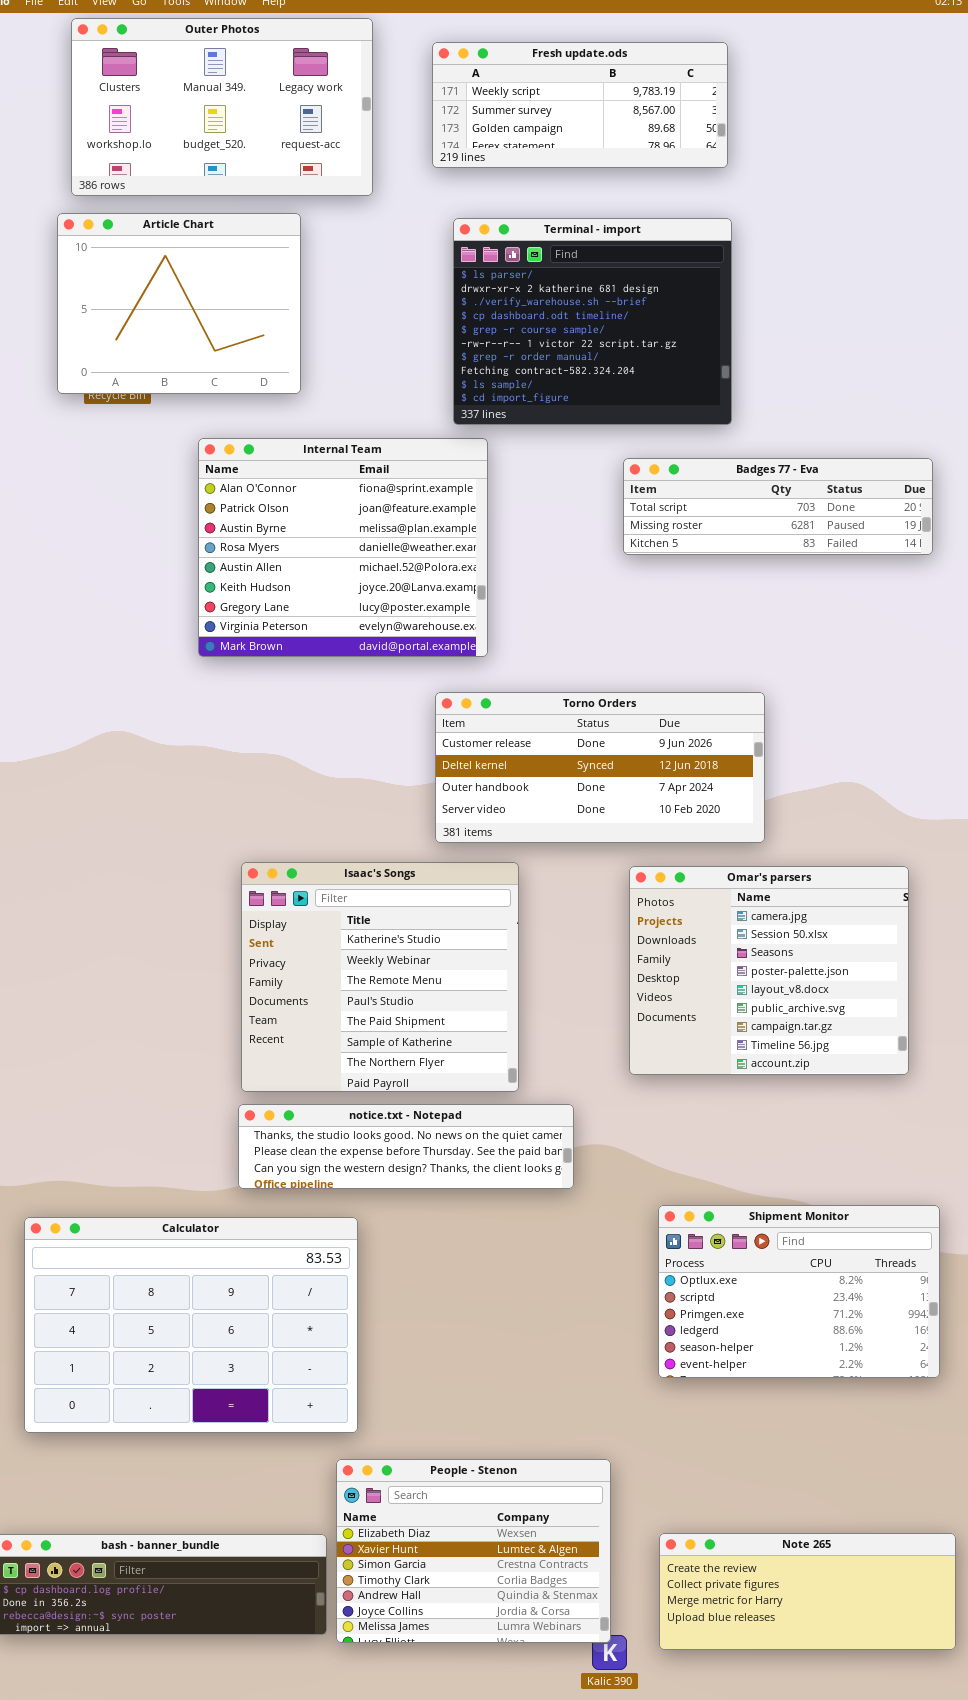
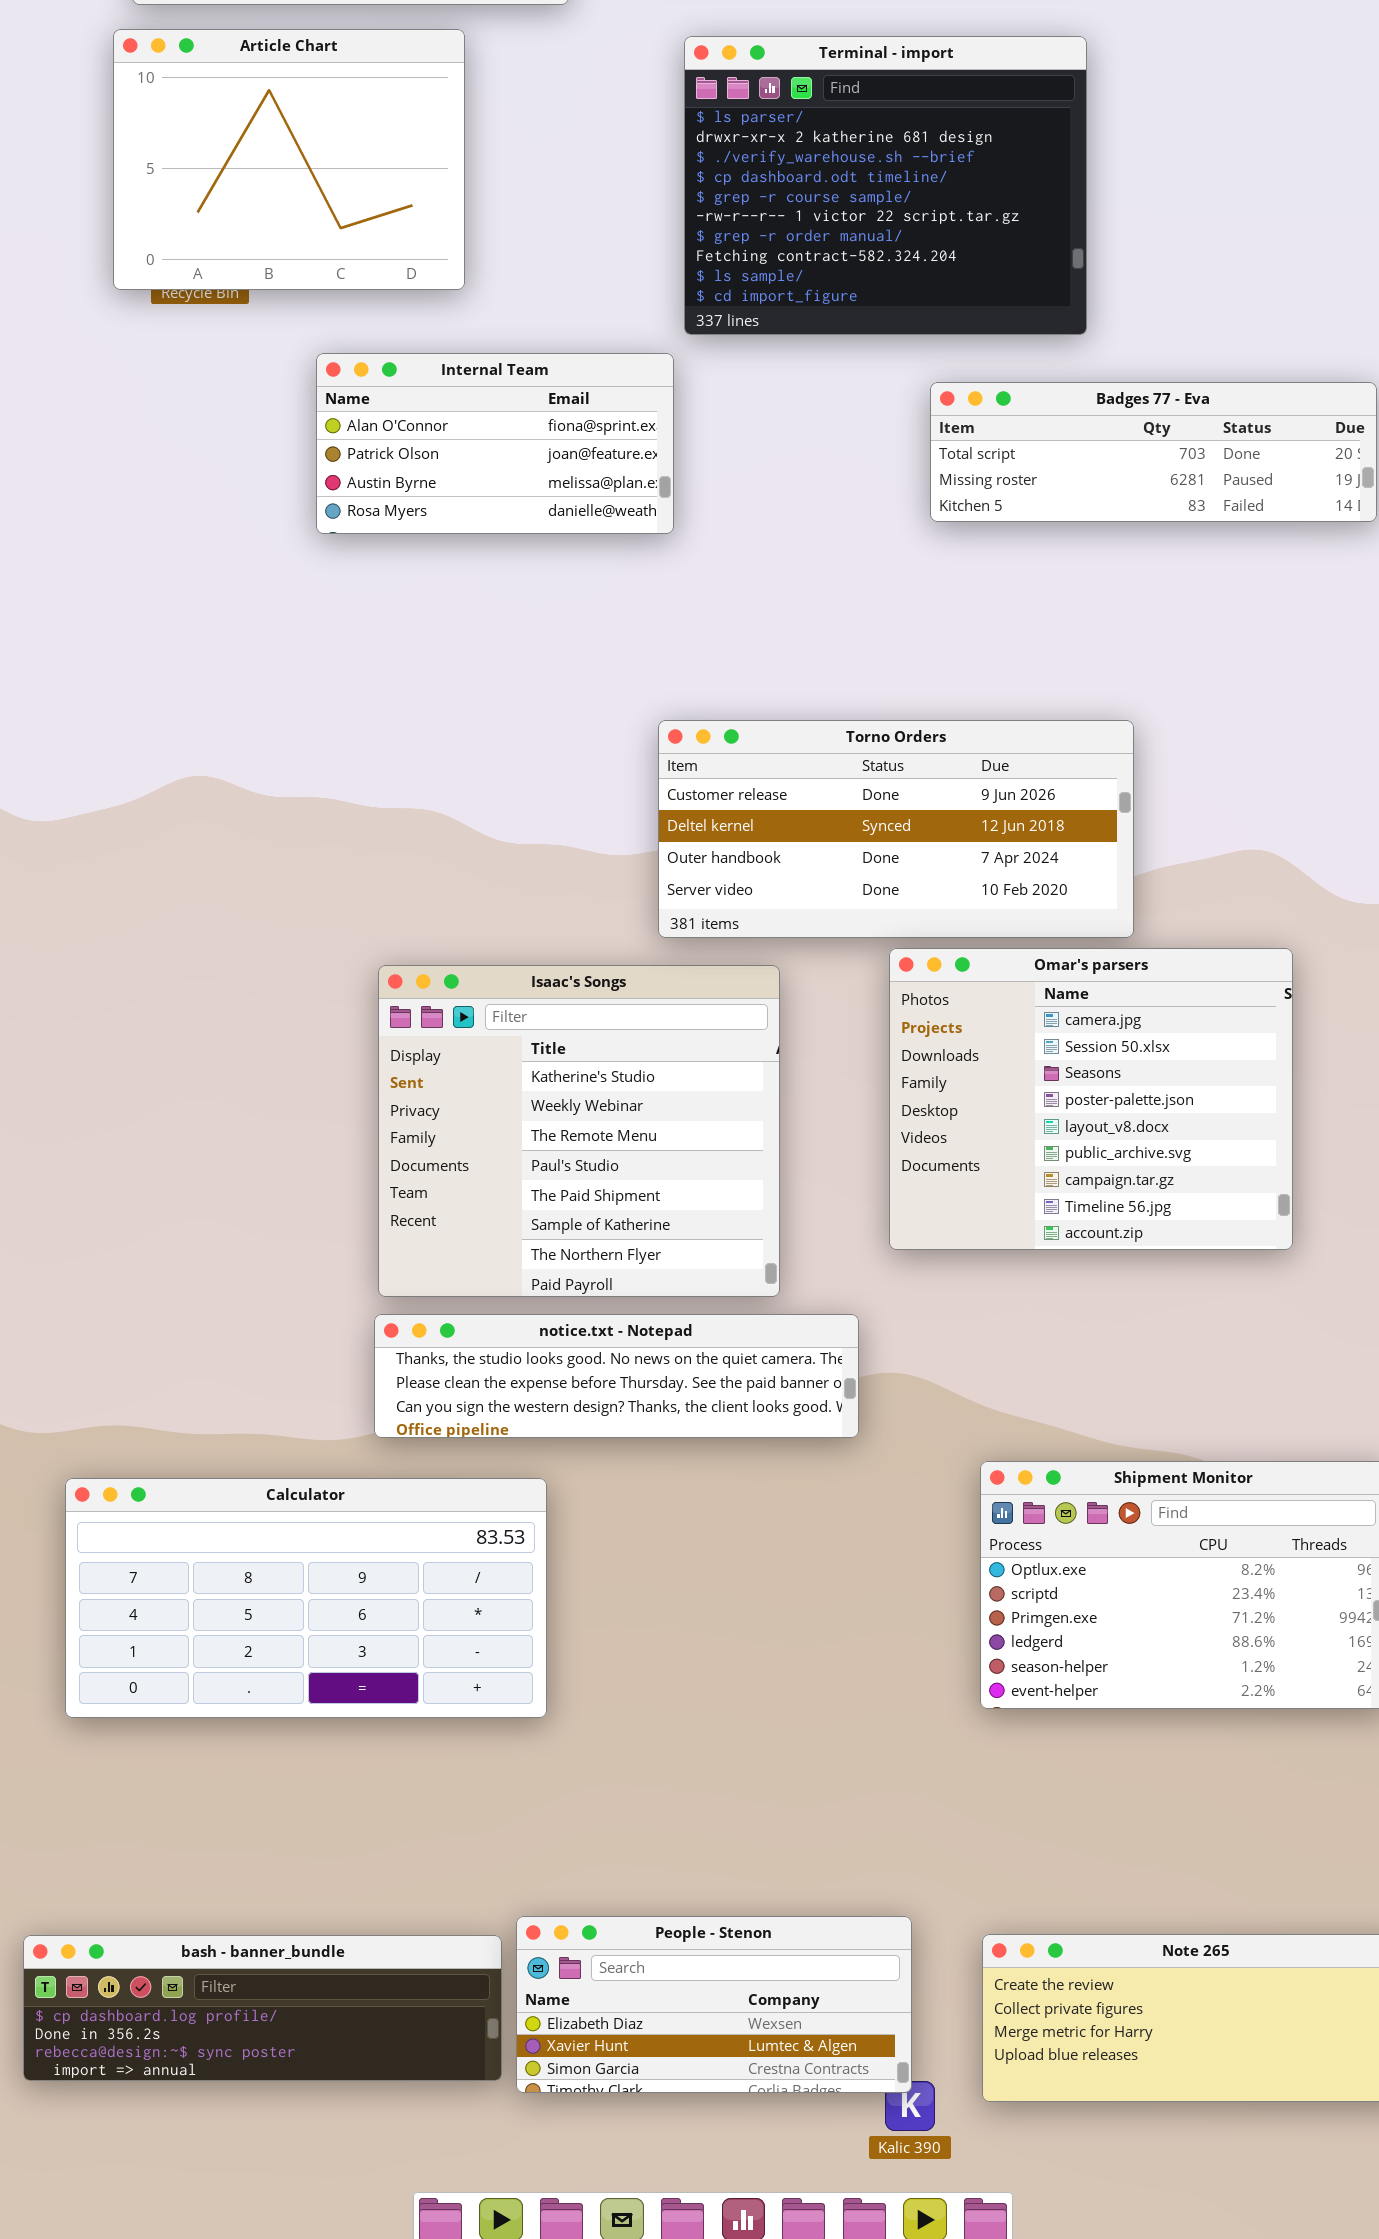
Internal Team: [198,438,488,657] -> [316,353,674,534], resized
Omar's parsers: [629,866,909,1075] -> [889,948,1293,1250], moved
Calculator: [24,1217,358,1433] -> [65,1478,547,1718], resized
People - Stenon: [336,1459,611,1643] -> [516,1916,912,2093], resized

